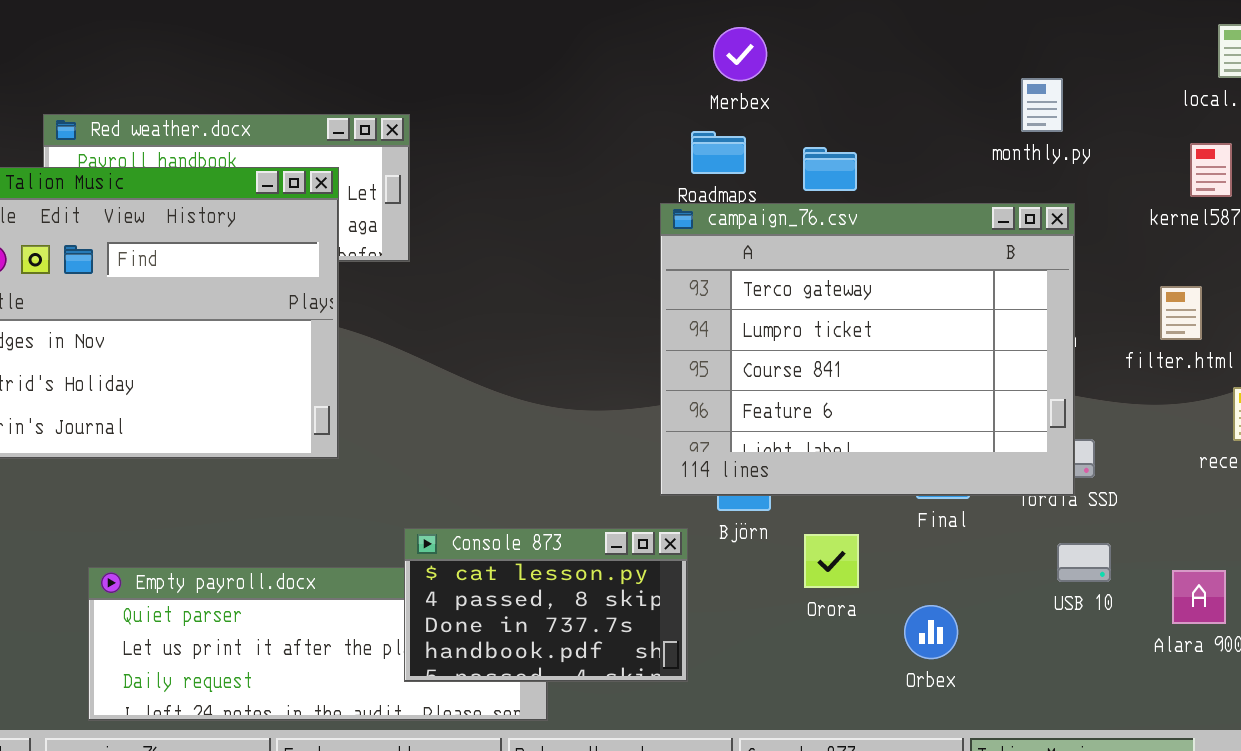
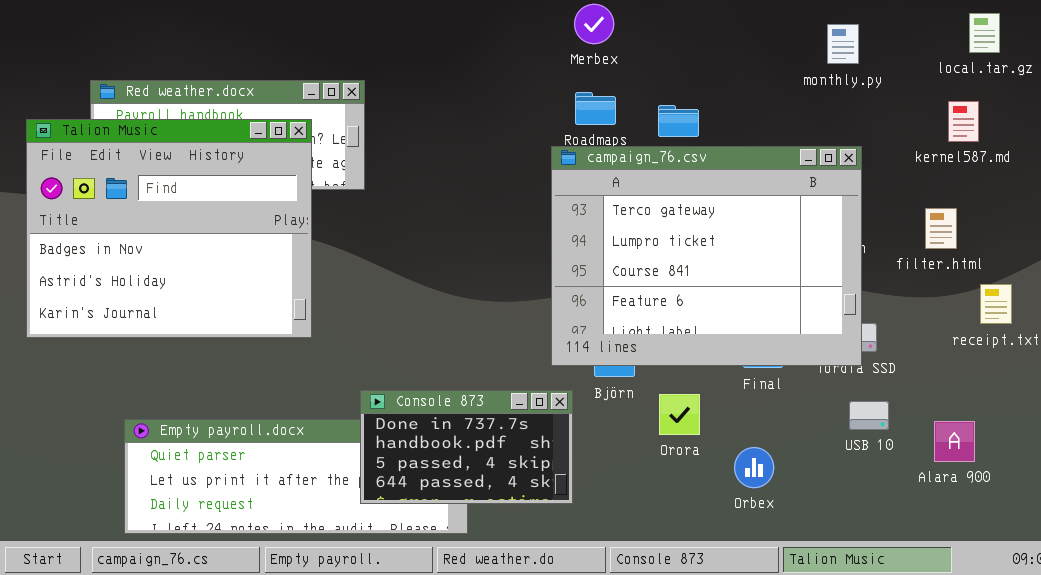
Merbex: [713,27,767,81] -> [574,4,614,44], moved
monthly.py: [1021,78,1063,132] -> [827,24,859,64], moved
Console 873: [404,528,688,682] -> [360,390,573,504], scrolled down 2 rows

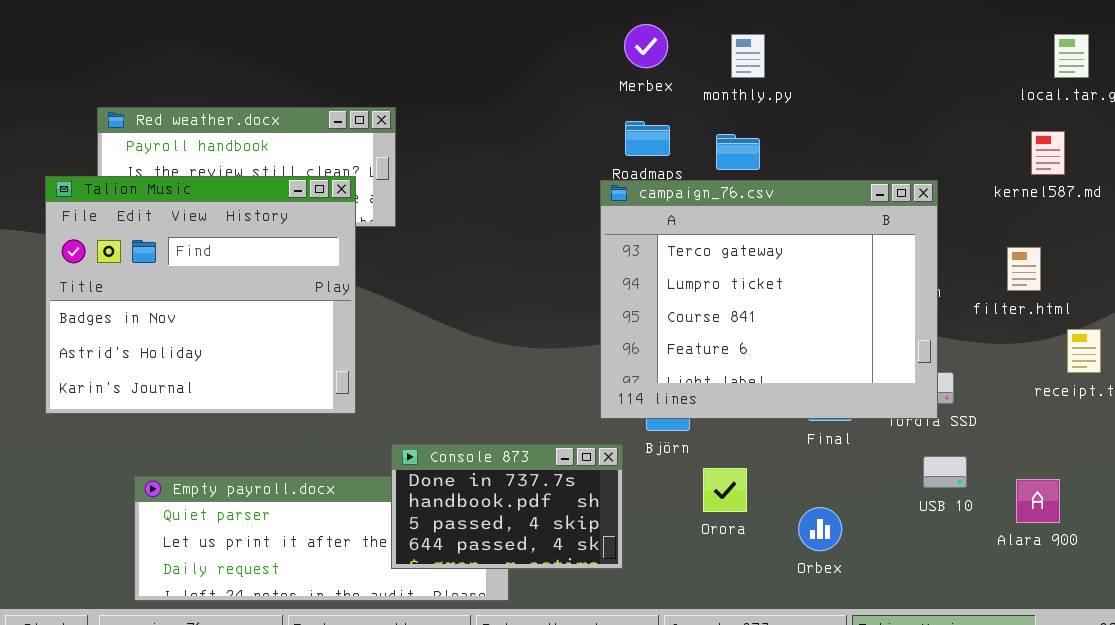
monthly.py: [827,24,859,64] -> [731,34,765,78], moved
Talion Music: [26,119,312,338] -> [45,176,356,414], moved
Orora: [659,394,700,435] -> [703,468,747,512], moved

